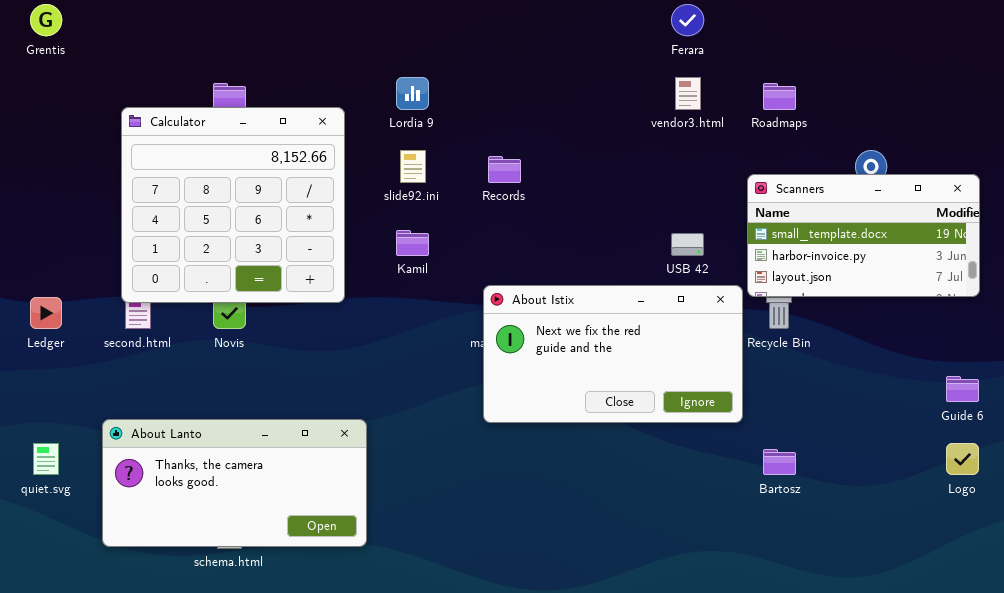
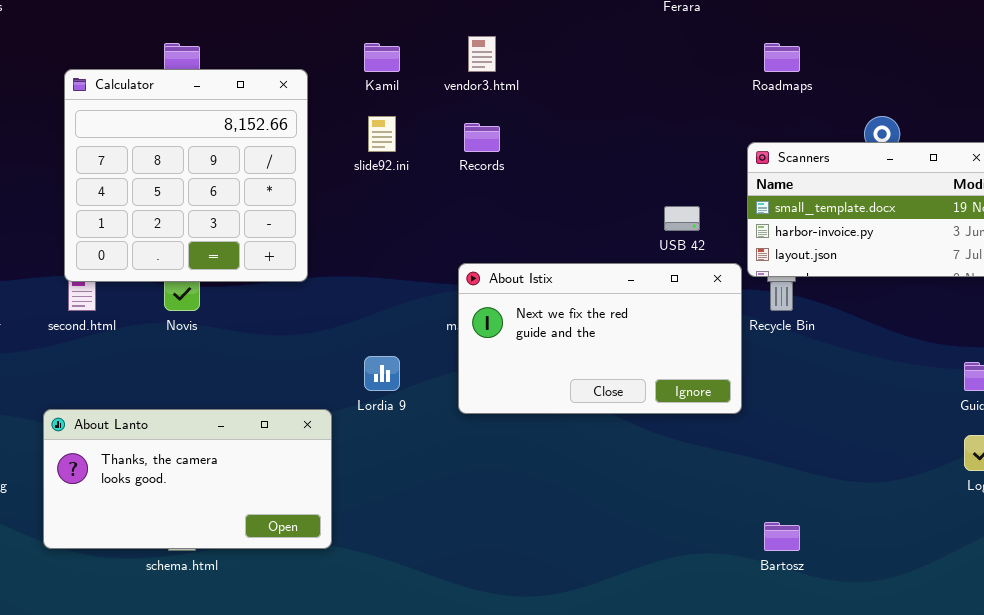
Lordia 9: [396,77,429,110] -> [364,356,400,391], moved
vendor3.html: [675,77,701,110] -> [468,36,496,72], moved
Kamil: [396,230,429,256] -> [364,43,400,72], moved
Bartosz: [763,449,796,475] -> [764,522,800,551], moved

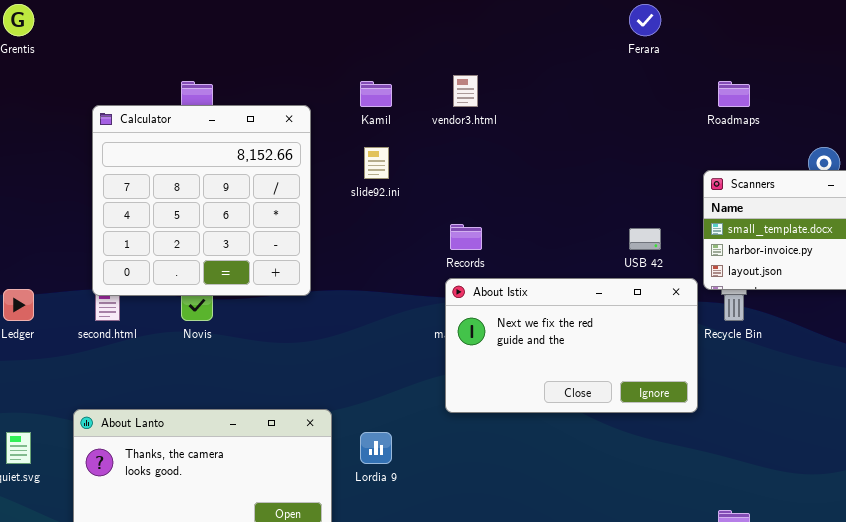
Records: [464,123,500,152] -> [450,224,482,250], moved
Lordia 9: [364,356,400,391] -> [360,432,392,464], moved

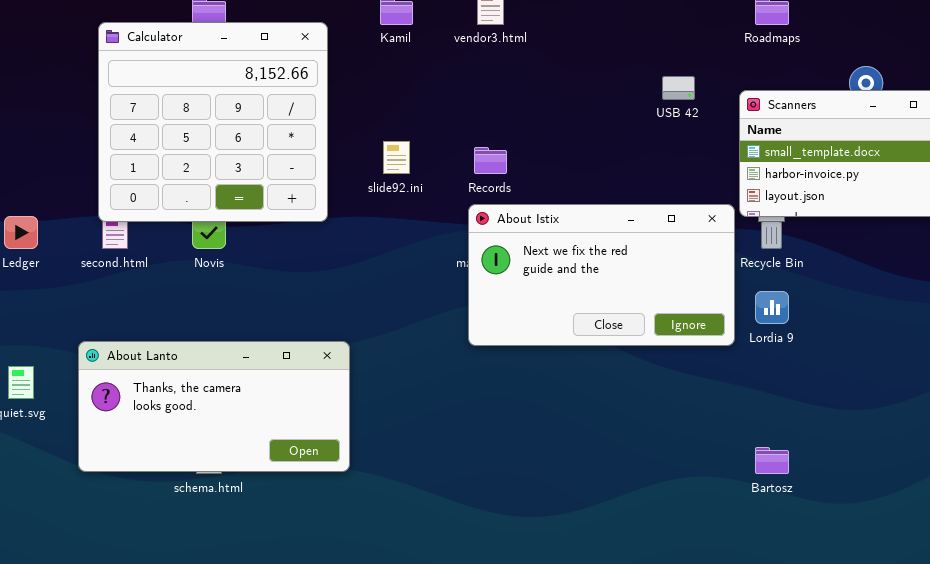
slide92.ini: [364,147,389,179] -> [383,141,410,174], moved
USB 42: [629,228,661,250] -> [662,76,695,100], moved
Lordia 9: [360,432,392,464] -> [755,291,789,324], moved

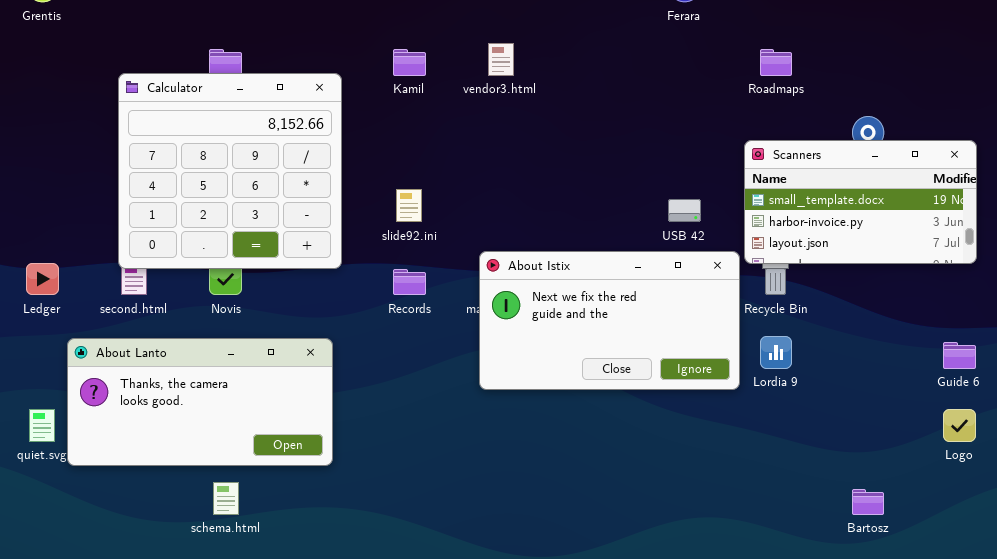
USB 42: [662,76,695,100] -> [668,199,701,222], moved
Records: [474,147,507,174] -> [393,269,426,295], moved
About Lanto: [78,341,350,472] -> [67,338,333,466], moved
Bartosz: [755,447,789,474] -> [852,489,884,515], moved

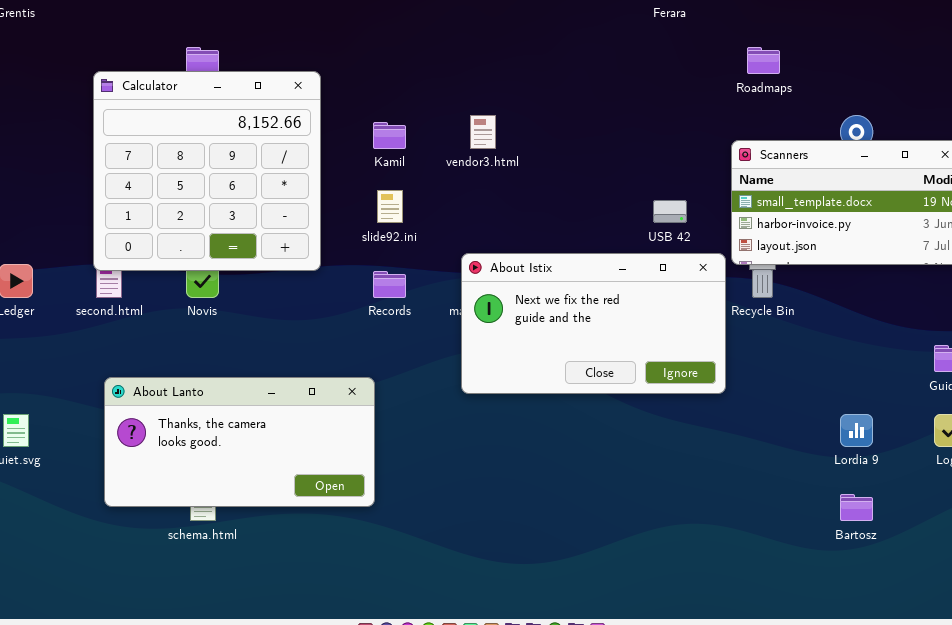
vendor3.html: [488,43,514,76] -> [470,115,496,149], moved
Kamil: [393,49,426,76] -> [373,122,406,149], moved
Lordia 9: [760,336,792,369] -> [840,414,873,447], moved
About Lanto: [67,338,333,466] -> [104,377,375,507], moved

